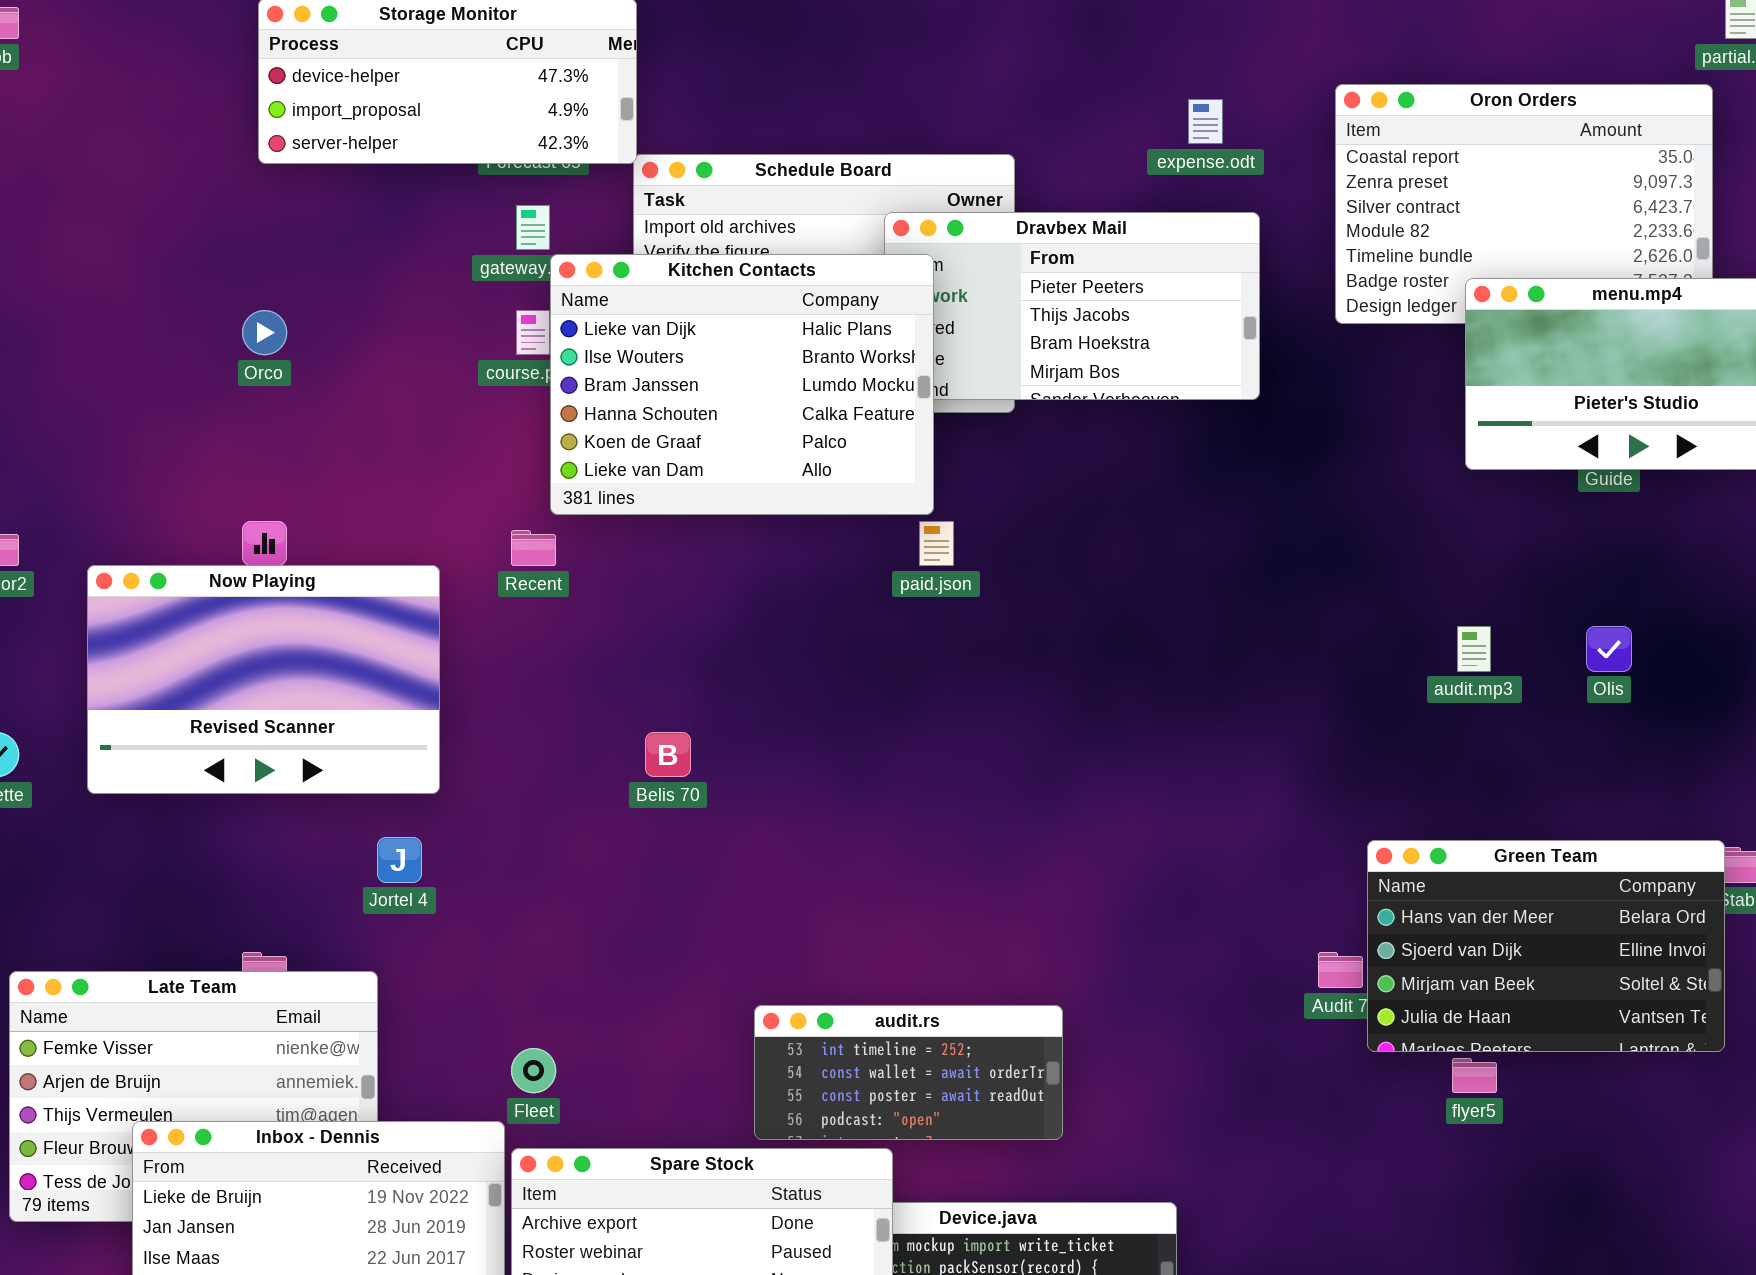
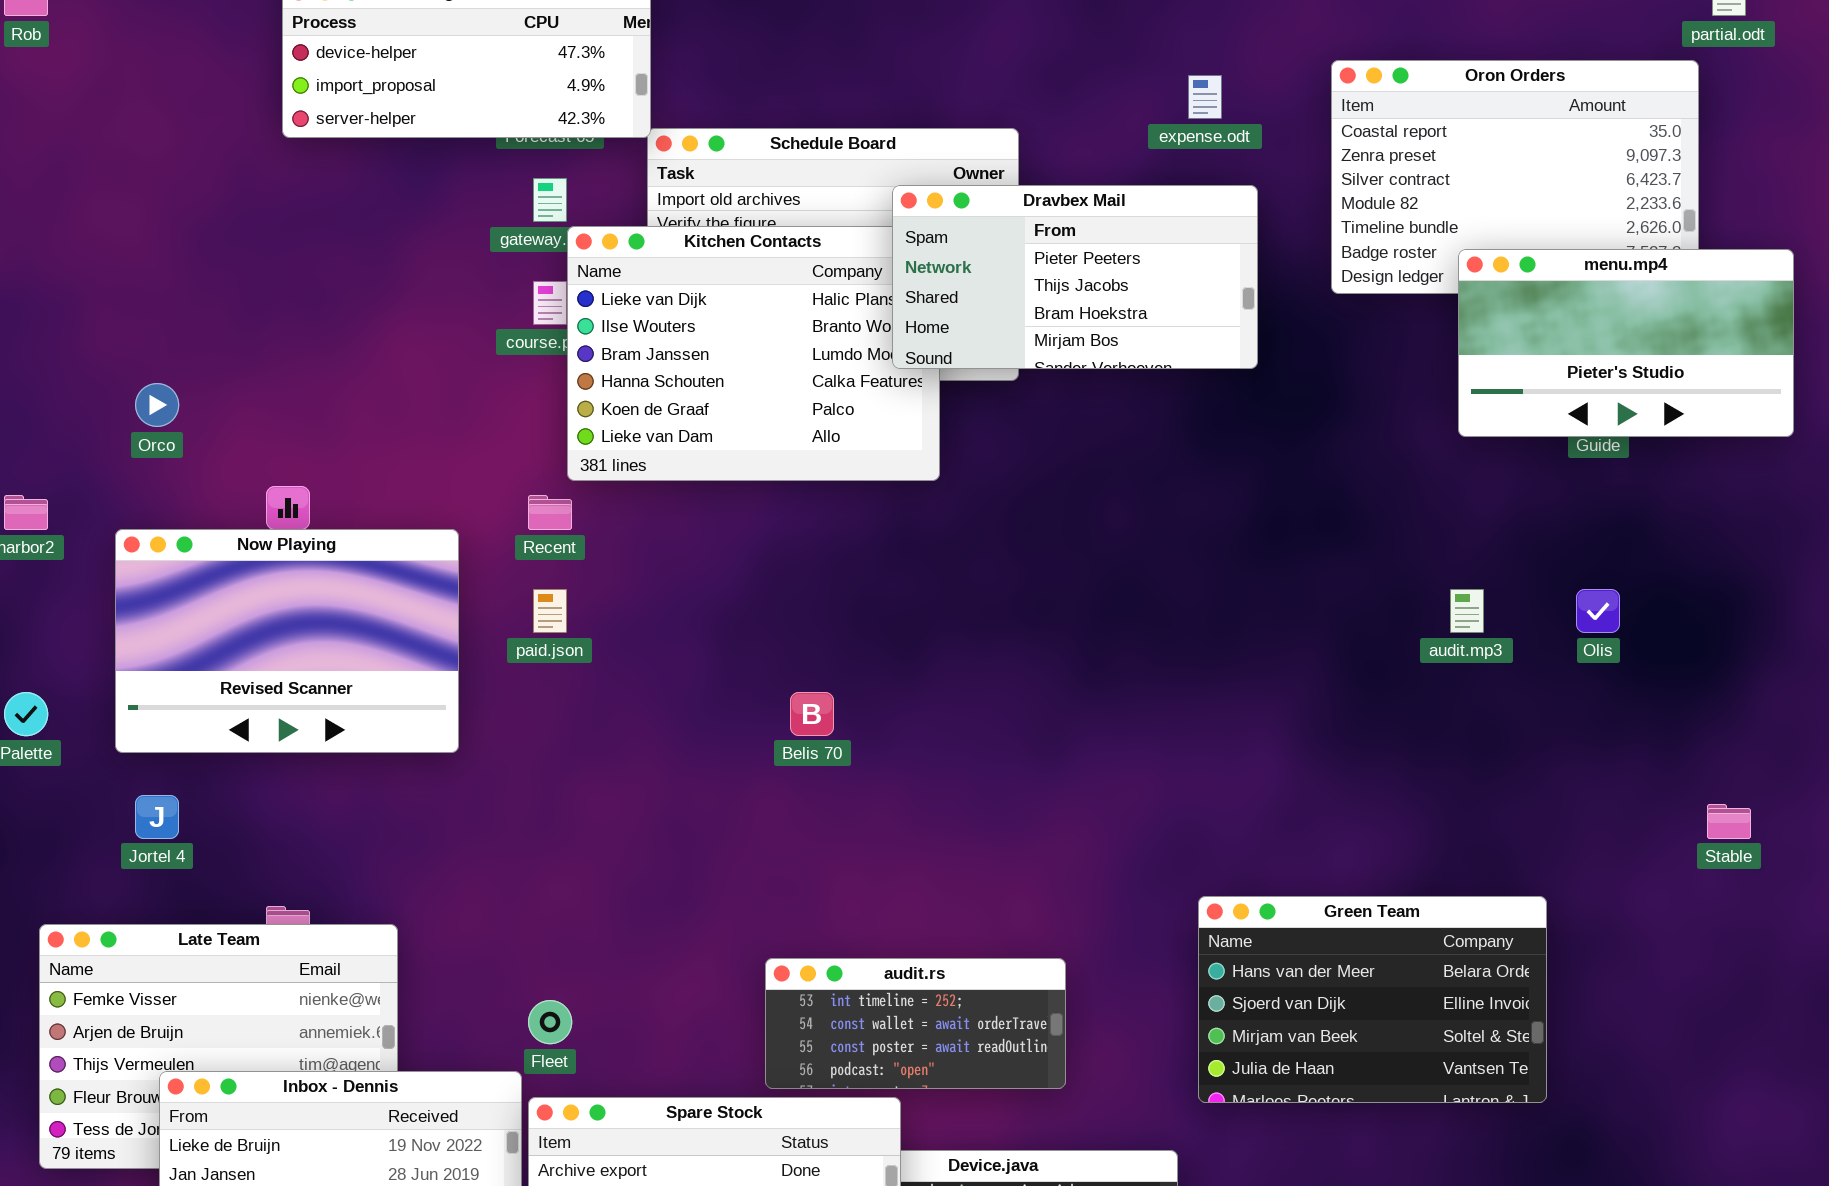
Dravbex Mail: [884,212,1260,400] -> [892,185,1258,369], raised
Orco: [242,310,287,355] -> [135,383,179,427], moved
paid.json: [919,521,954,566] -> [533,589,567,633], moved
Belis 70: [645,732,691,777] -> [790,692,834,736], moved
Jortel 4: [377,837,422,883] -> [135,795,179,839], moved
Green Team: [1367,840,1725,1052] -> [1198,896,1547,1103], moved

